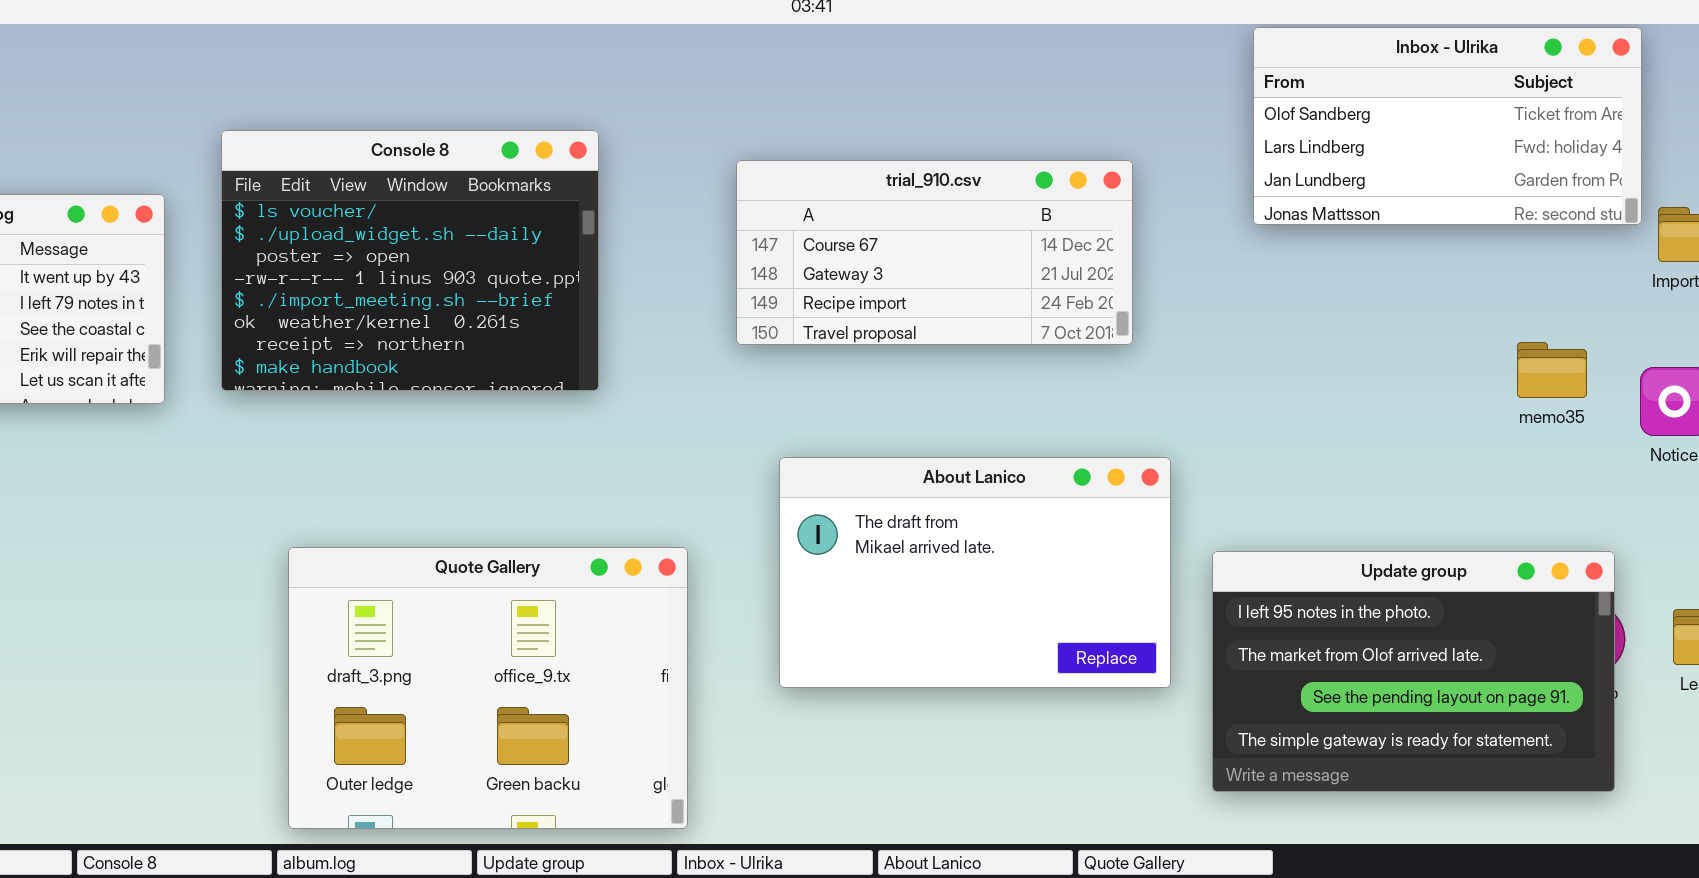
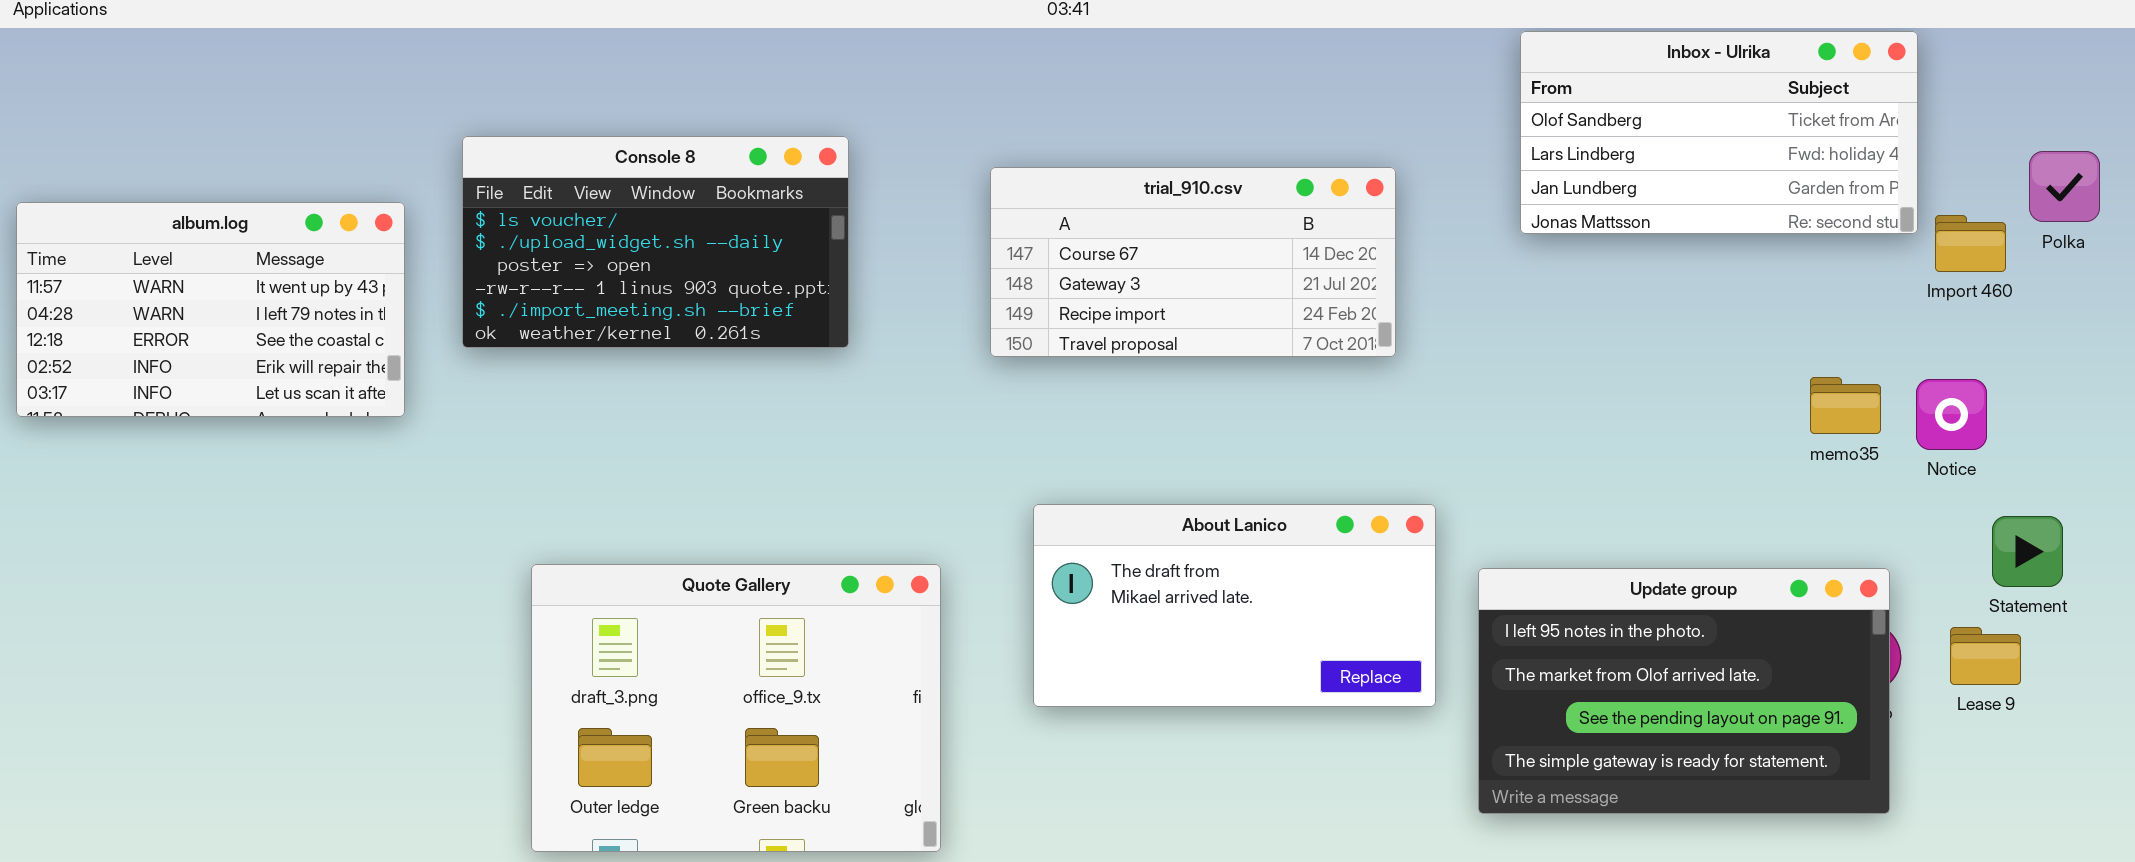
Console 8: [221,130,599,391] -> [462,136,849,348], resized
memo35: [1517,342,1587,398] -> [1810,377,1881,434], moved
About Lanico: [779,457,1171,688] -> [1033,504,1436,707], resized

